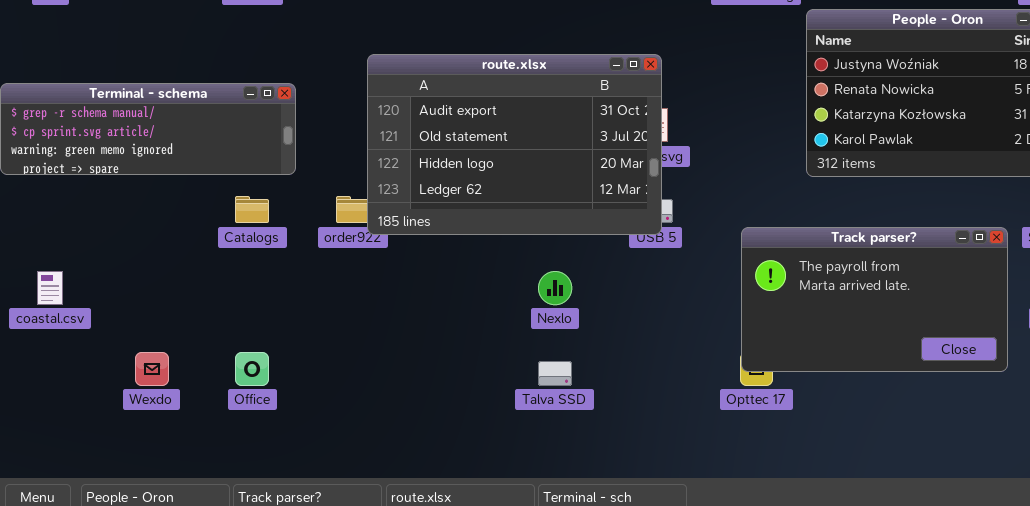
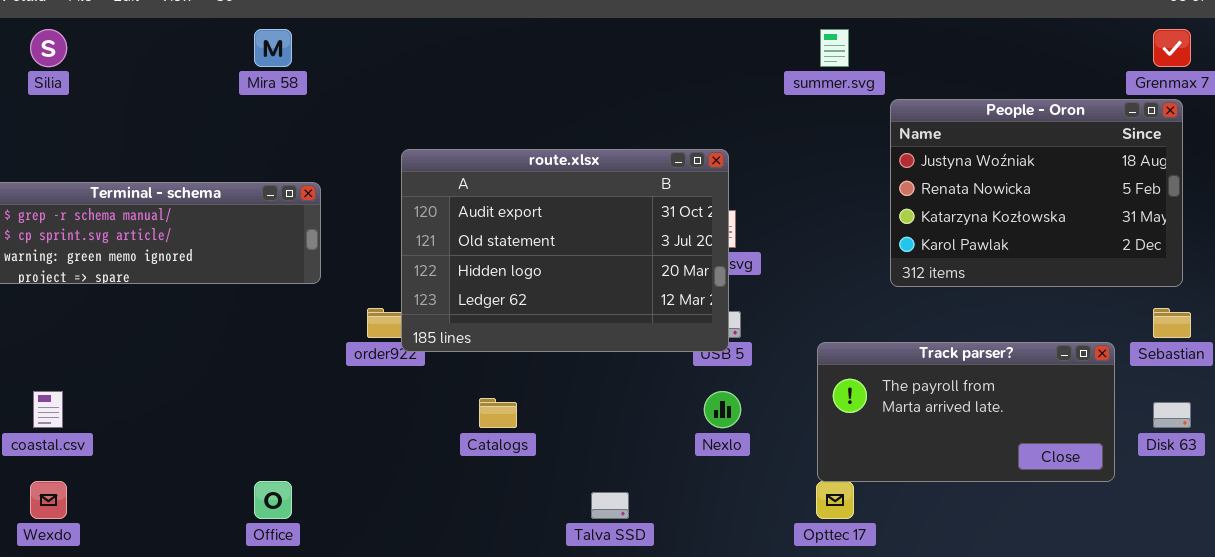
Catalogs: [235,196,269,223] -> [479,398,517,428], moved
Track parser?: [741,227,1008,372] -> [817,342,1115,482], resized
Nexlo: [538,271,572,305] -> [704,391,741,428], moved
Wexdo: [135,352,169,386] -> [30,481,67,519], moved

